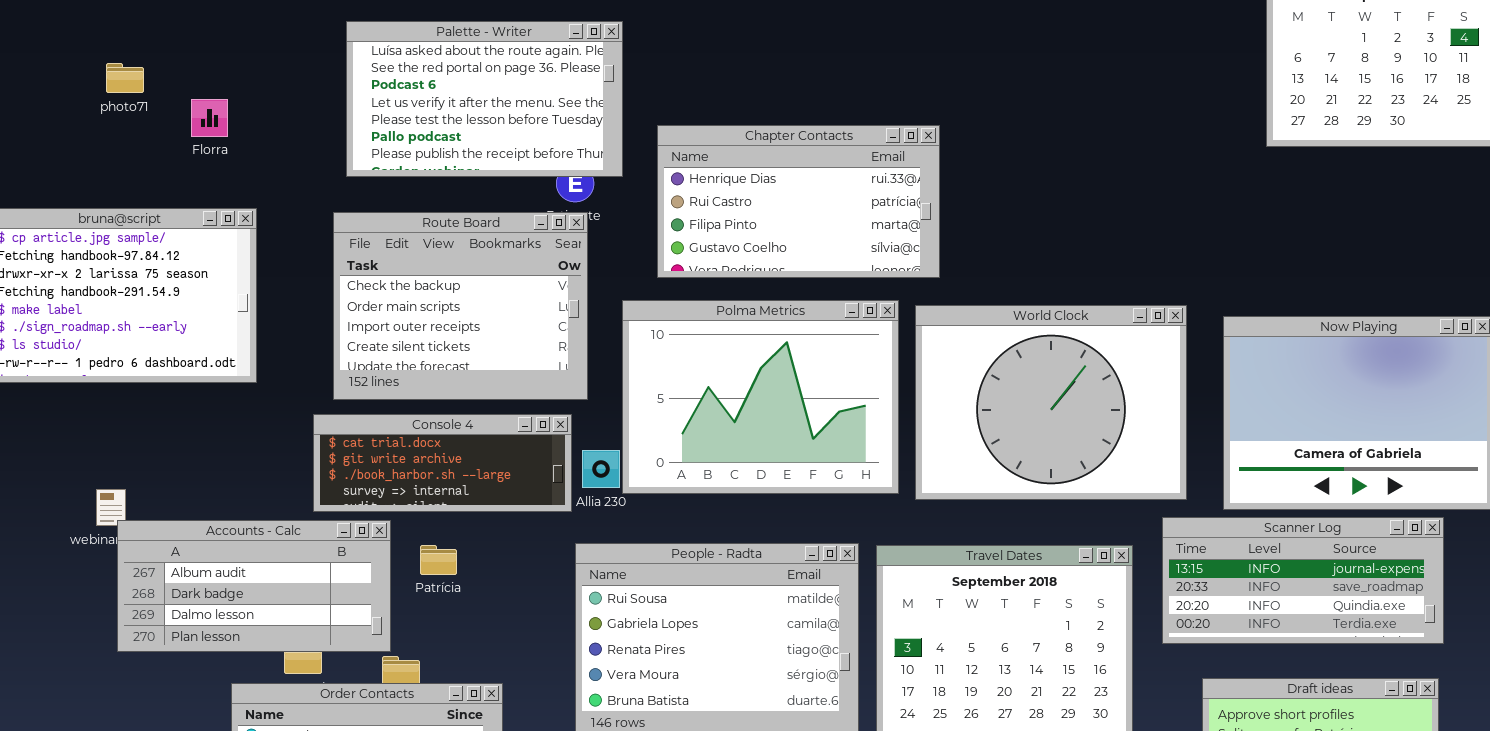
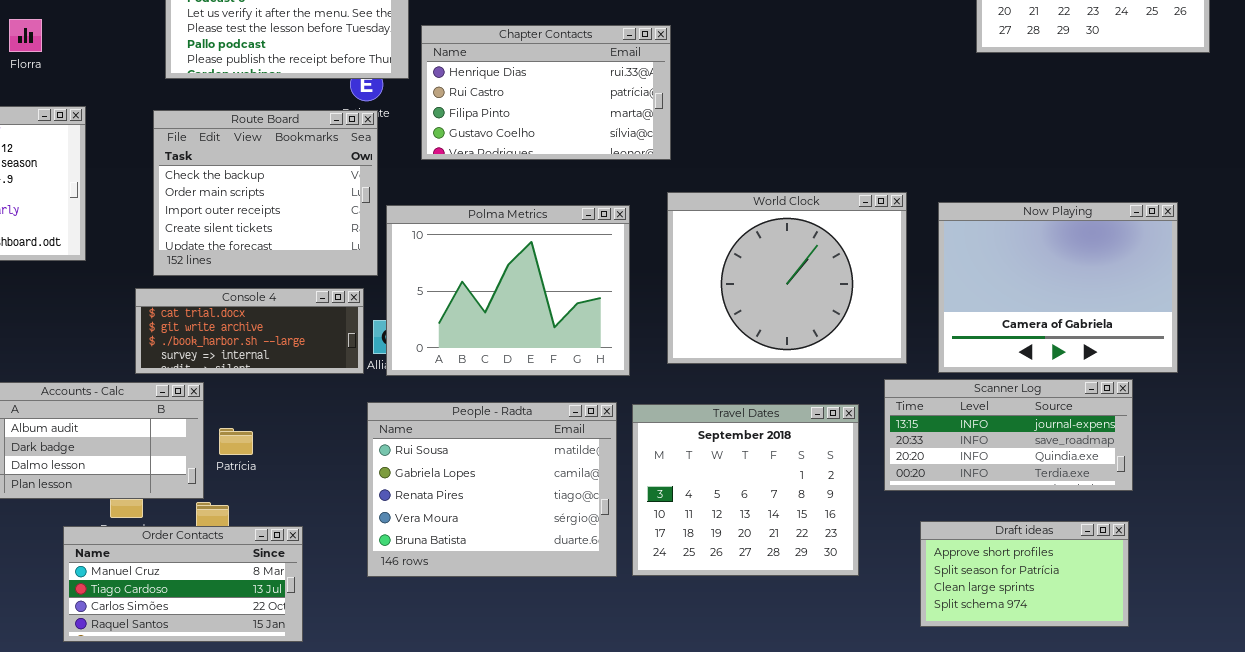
Florra: [191,99,228,137] -> [9,19,42,52], moved
Chapter Contacts: [657,125,940,278] -> [421,25,671,160], moved
Polma Metrics: [622,300,899,494] -> [386,205,630,376], moved
Patrícia: [420,545,457,575] -> [219,428,253,455], moved

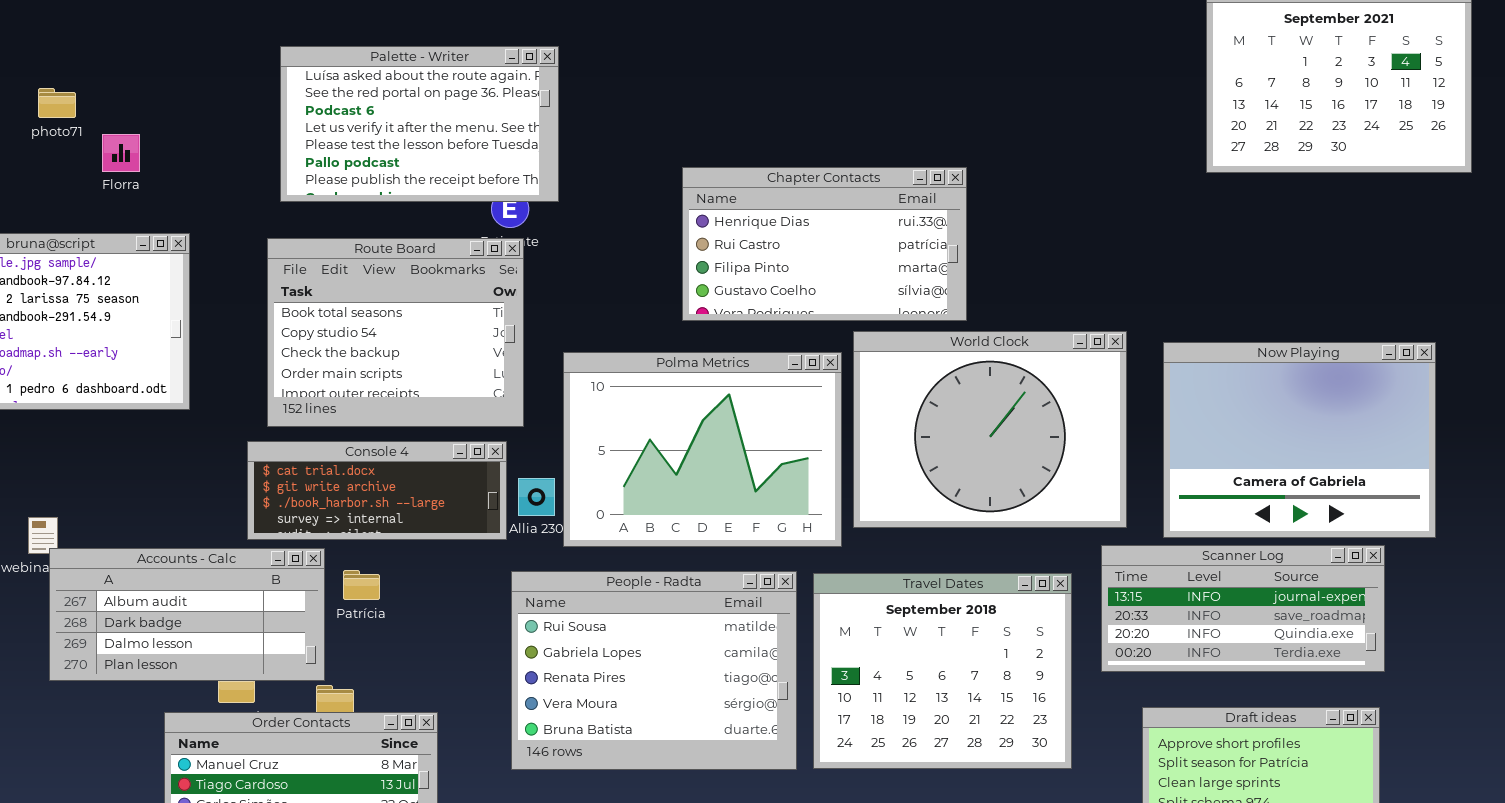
Chapter Contacts: [421,25,671,160] -> [682,167,967,321], moved
Route Board: [153,110,378,276] -> [267,238,524,427], scrolled up 2 rows
Polma Metrics: [386,205,630,376] -> [563,352,842,547], moved
Patrícia: [219,428,253,455] -> [343,570,380,600], moved

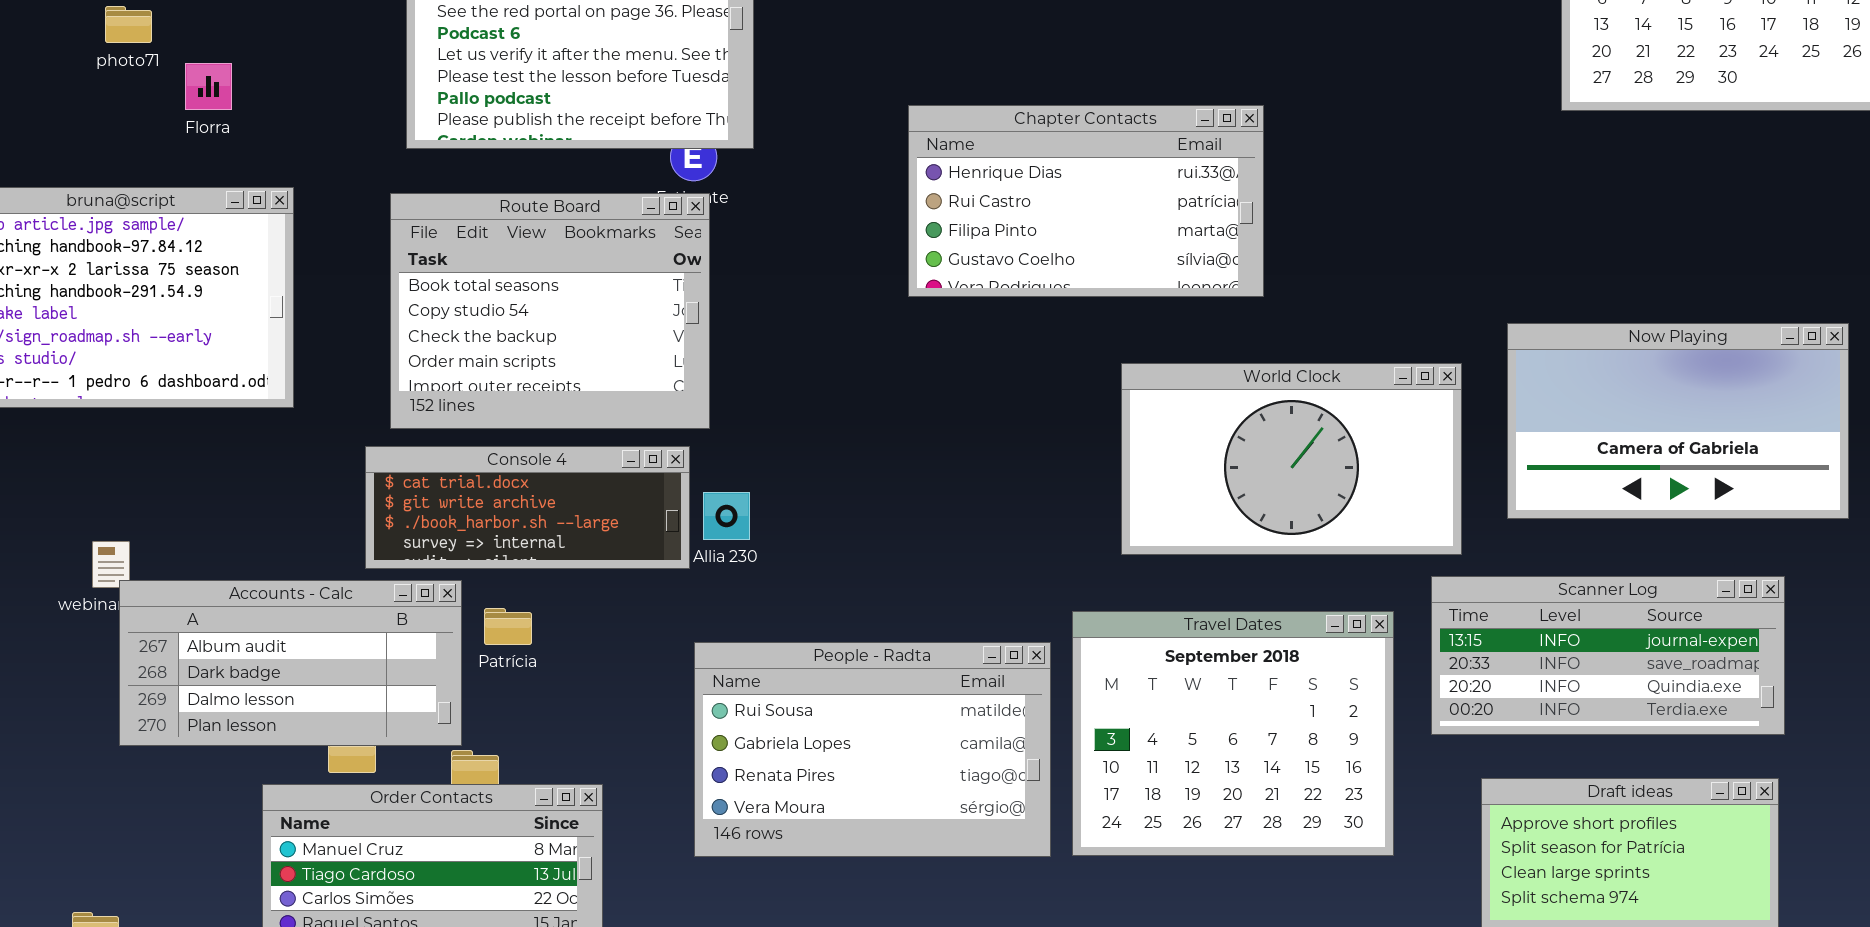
World Clock: [853,331,1127,528] -> [1121,363,1462,555], resized
Now Playing: [1163,342,1436,538] -> [1507,323,1849,519], resized
Polma Metrics: [563,352,842,547] -> none, closed
People - Radta: [511,571,797,770] -> [694,642,1051,857], resized

